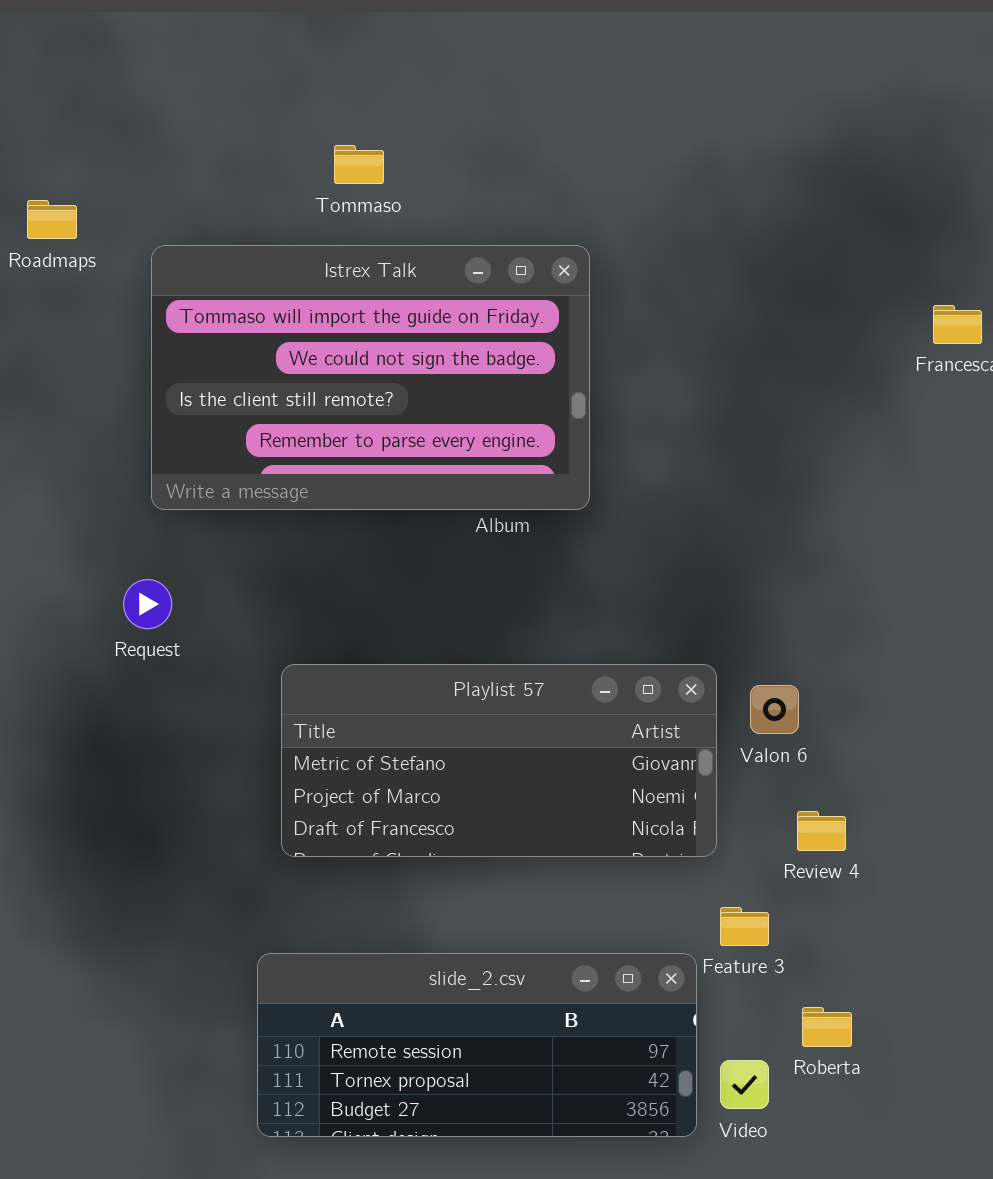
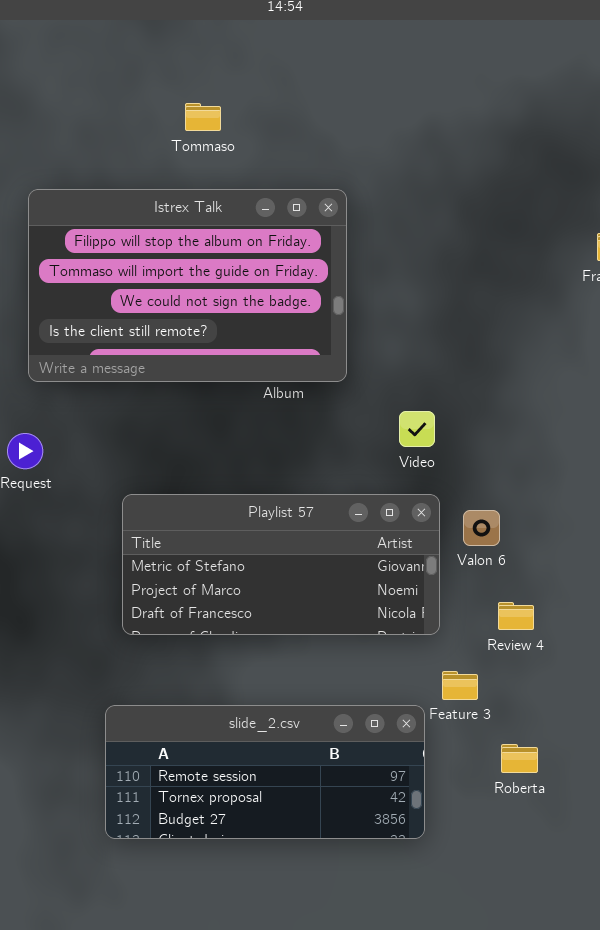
Tommaso: [334,145,384,184] -> [185,103,221,131], moved
Istrex Talk: [151,245,590,510] -> [28,189,347,382], scrolled up 1 row
Video: [720,1060,769,1109] -> [399,411,435,447], moved

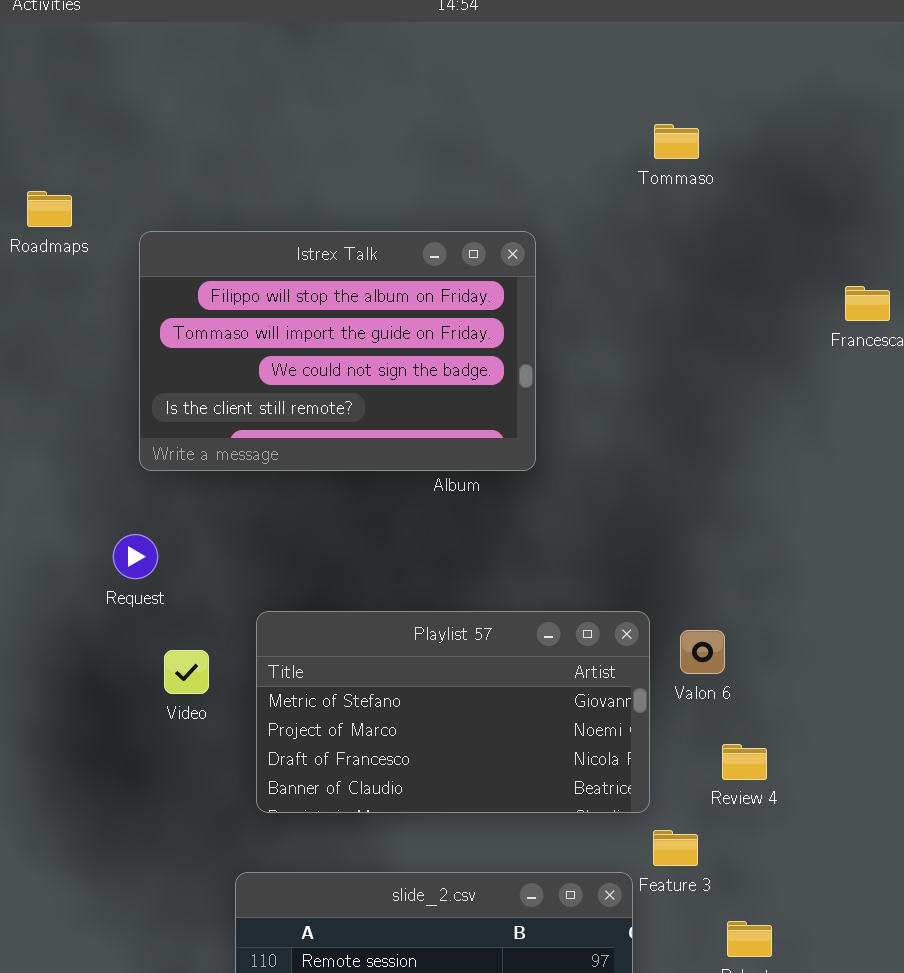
Tommaso: [185,103,221,131] -> [654,124,699,159], moved
Video: [399,411,435,447] -> [164,650,209,694], moved
Playlist 57: [122,494,440,635] -> [256,611,650,813], resized

